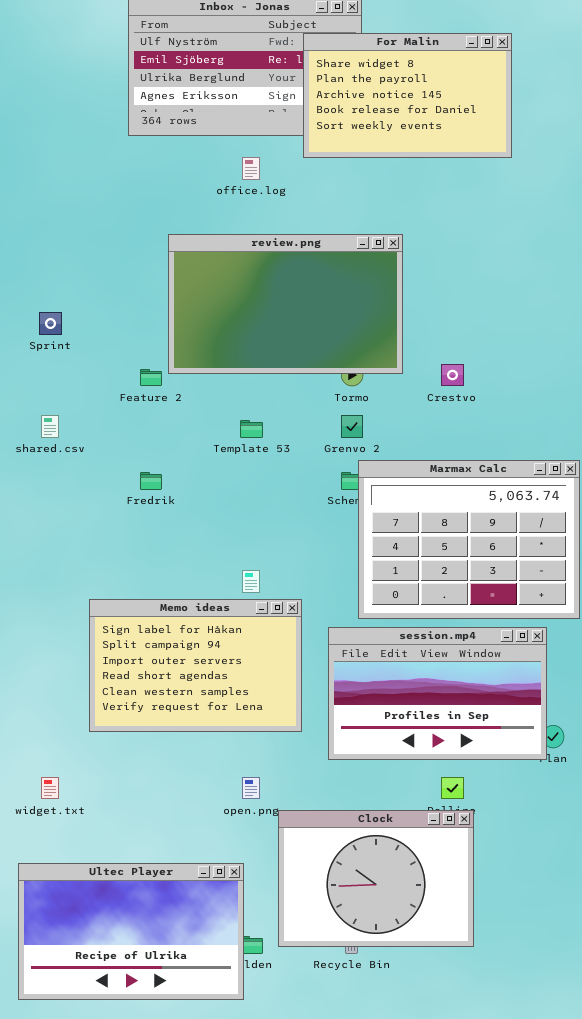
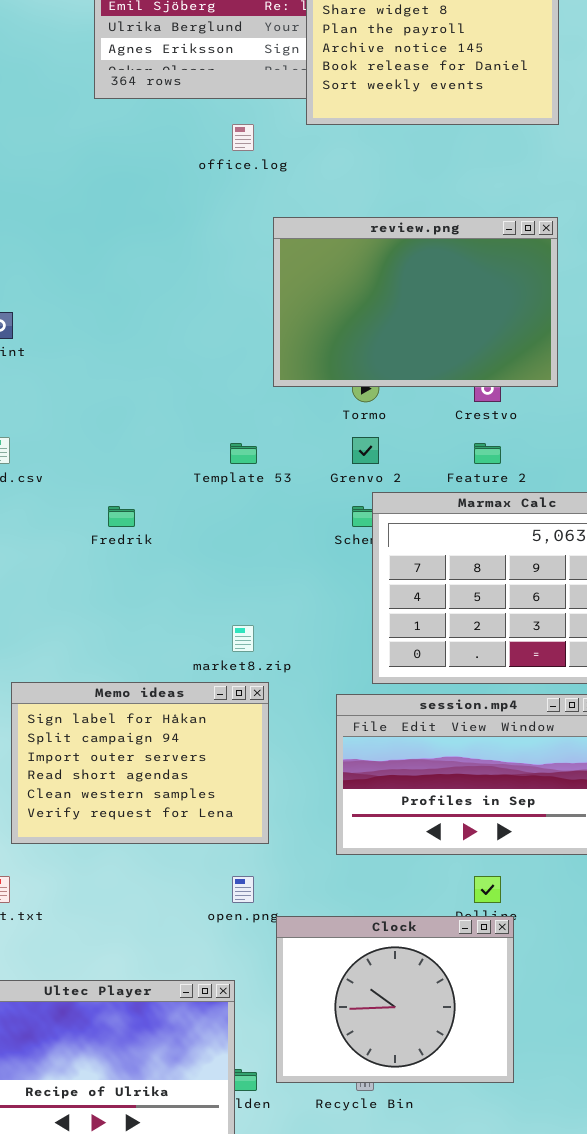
review.png: [168,234,403,374] -> [273,217,558,387], moved
Feature 2: [140,369,162,386] -> [474,443,501,464], moved
Memo ideas: [89,599,302,732] -> [11,682,269,844], moved

